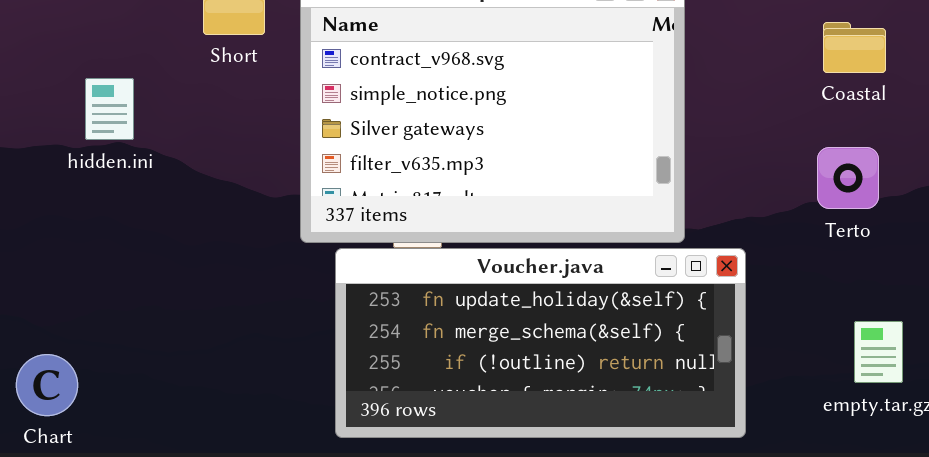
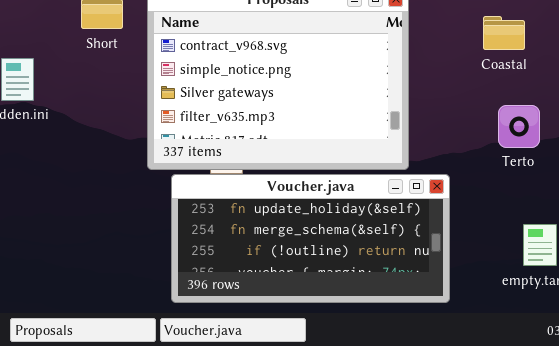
Coastal: [823,22,886,73] -> [483,16,525,50], moved

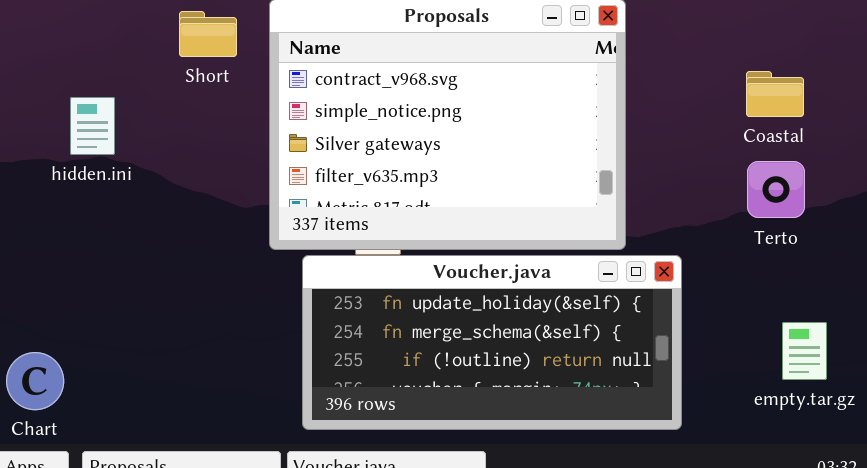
Coastal: [483,16,525,50] -> [746,71,804,117], moved

